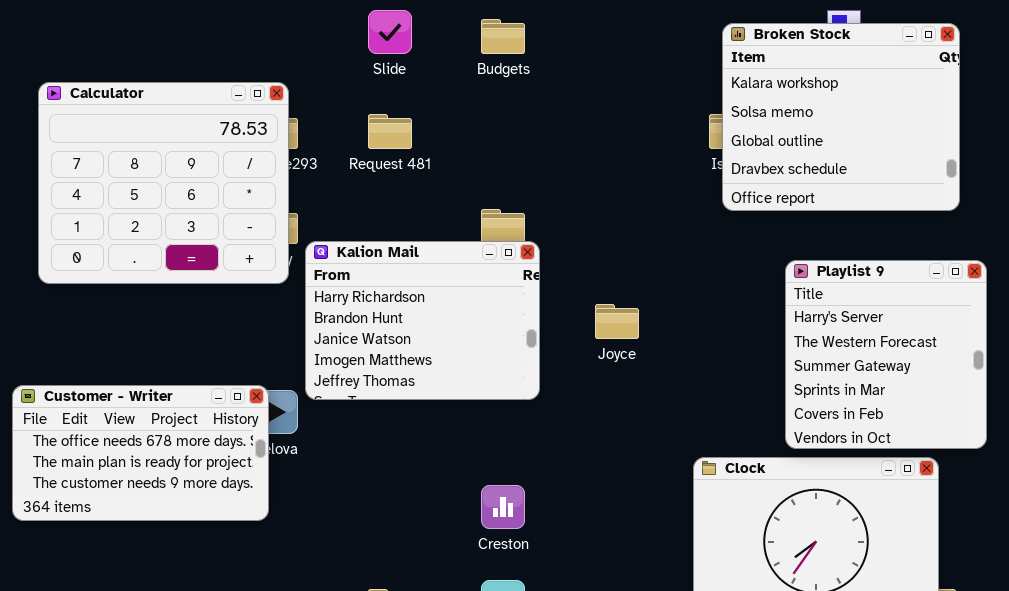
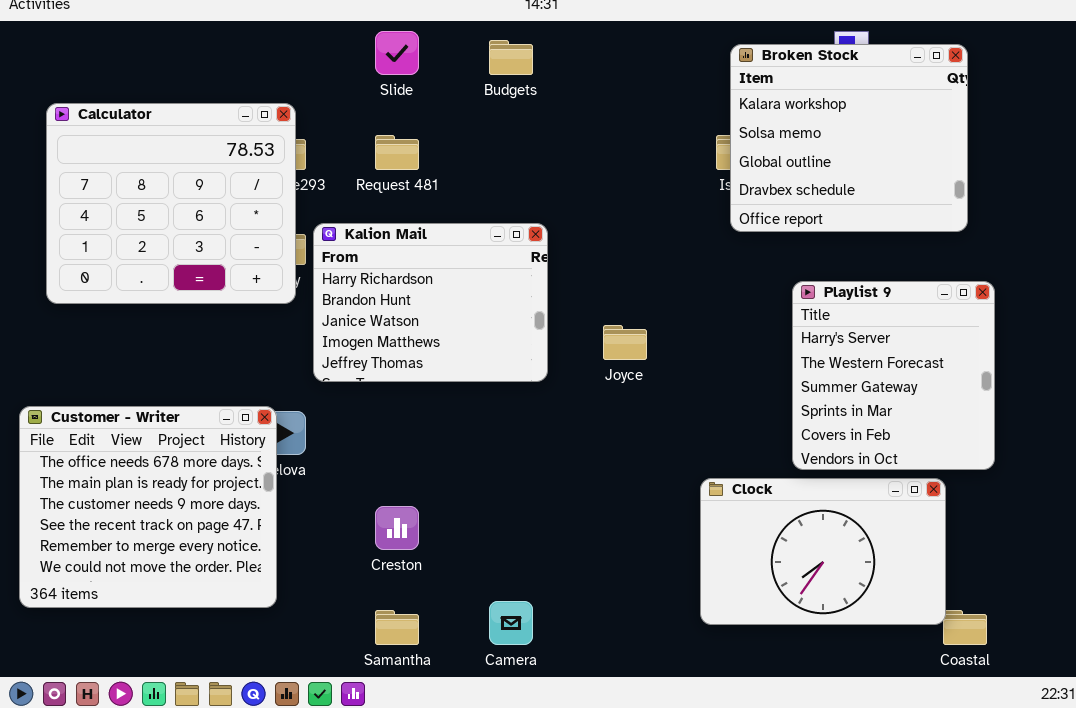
Kalion Mail: [305,241,540,400] -> [313,223,548,382], moved
Customer - Writer: [12,385,269,521] -> [19,406,277,608], resized
Creston: [481,485,525,529] -> [375,506,419,550], moved

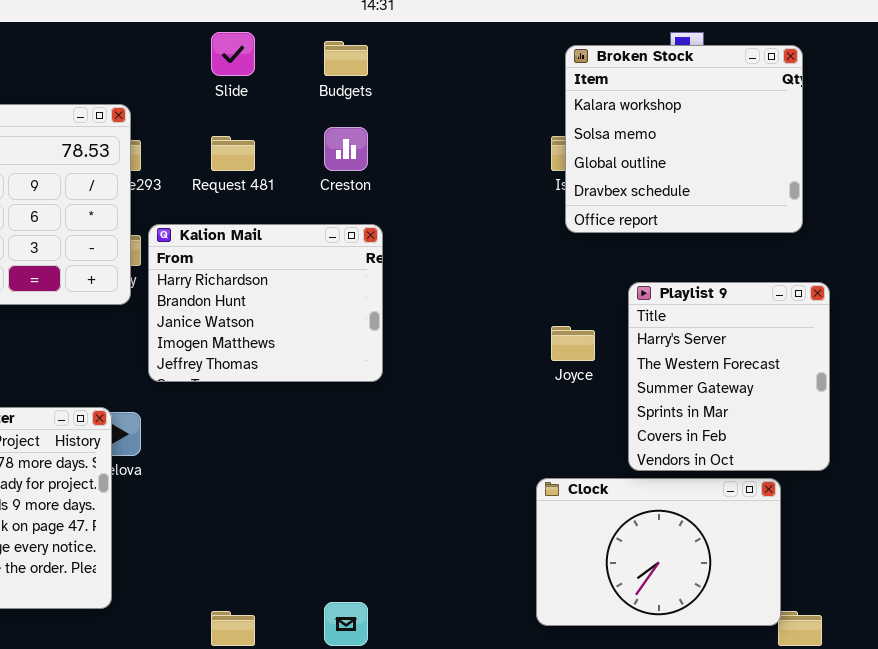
Joyce: [603,325,647,360] -> [551,326,595,361], moved
Creston: [375,506,419,550] -> [324,127,368,171], moved

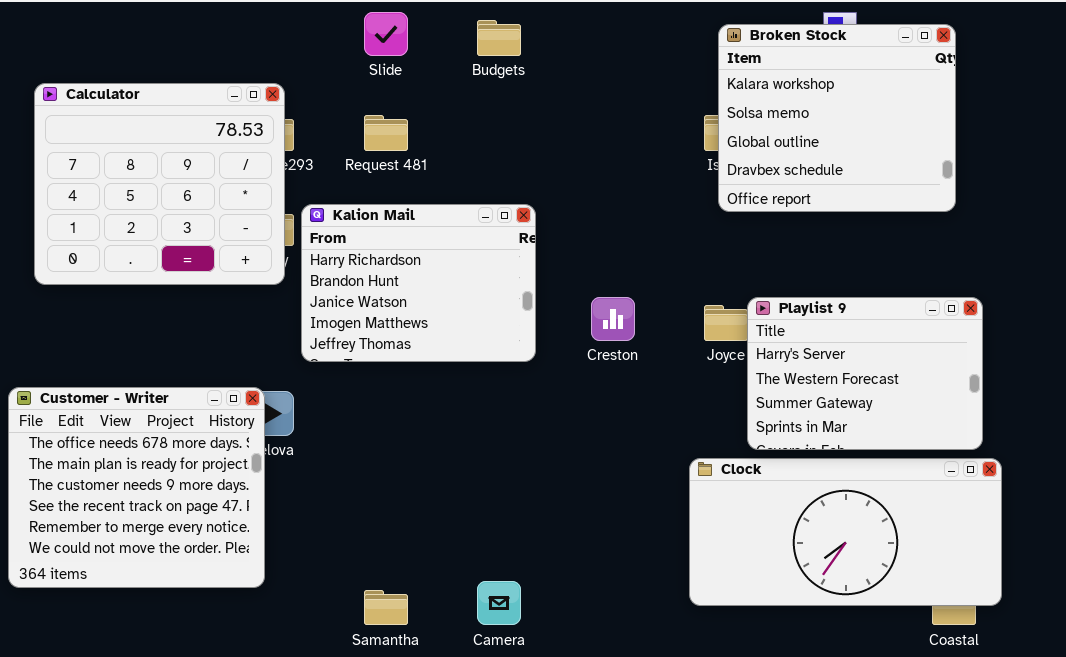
Creston: [324,127,368,171] -> [591,297,635,341], moved
Playlist 9: [628,282,830,471] -> [747,297,983,450], resized
Clock: [536,478,781,626] -> [689,458,1002,606], resized

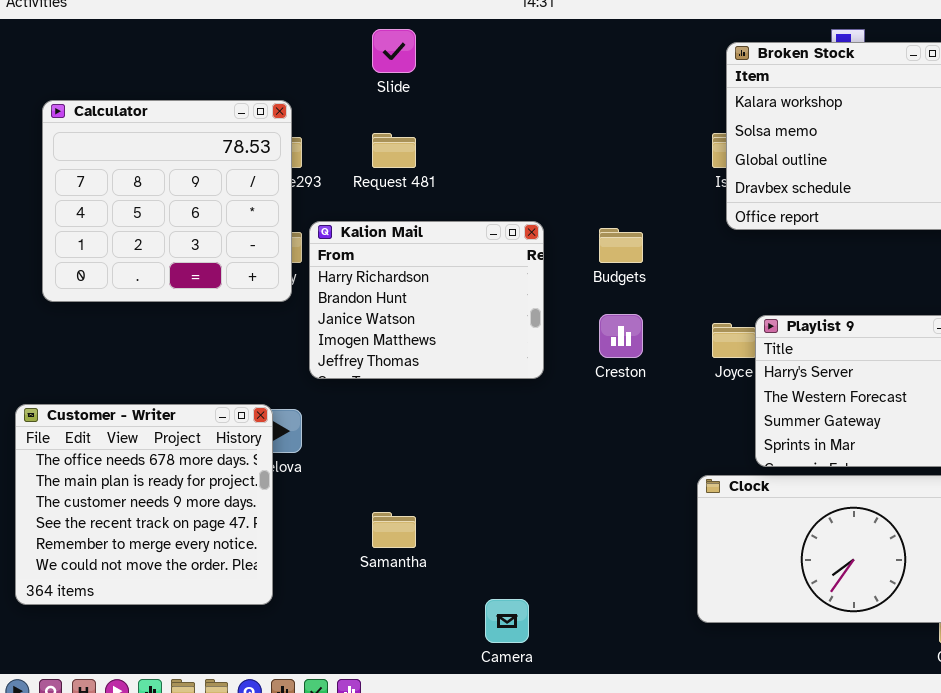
Budgets: [477,20,521,56] -> [599,228,643,263], moved
Samantha: [364,590,408,625] -> [372,512,416,548], moved

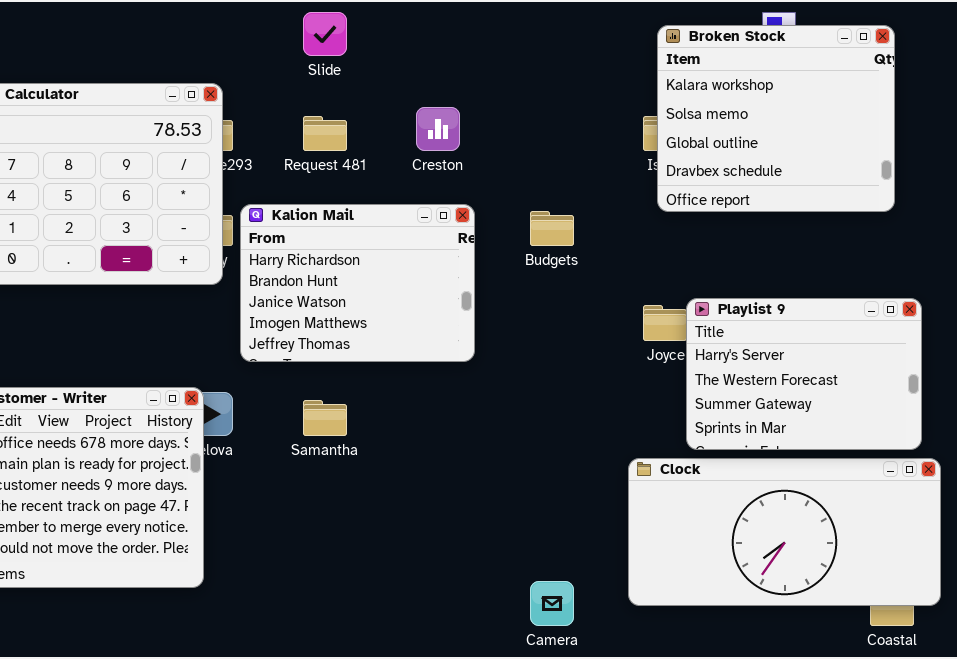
Creston: [599,314,643,358] -> [416,107,460,151], moved
Samantha: [372,512,416,548] -> [303,400,347,436], moved
Camera: [485,599,529,643] -> [530,581,574,626], moved

